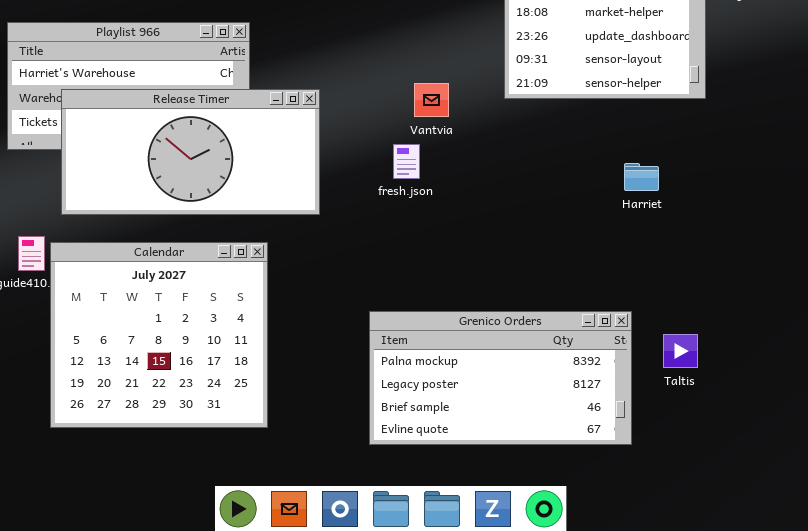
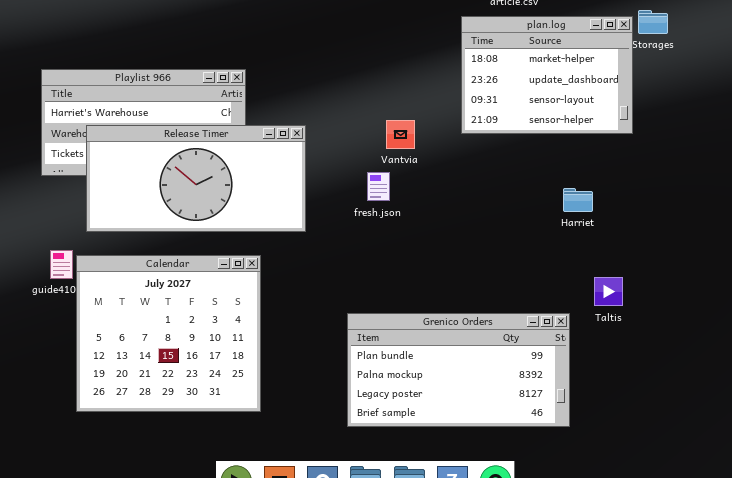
Grenico Orders: [369,311,632,445] -> [347,313,570,427], scrolled up 1 row
Taltis: [663,334,698,368] -> [594,277,623,306], moved

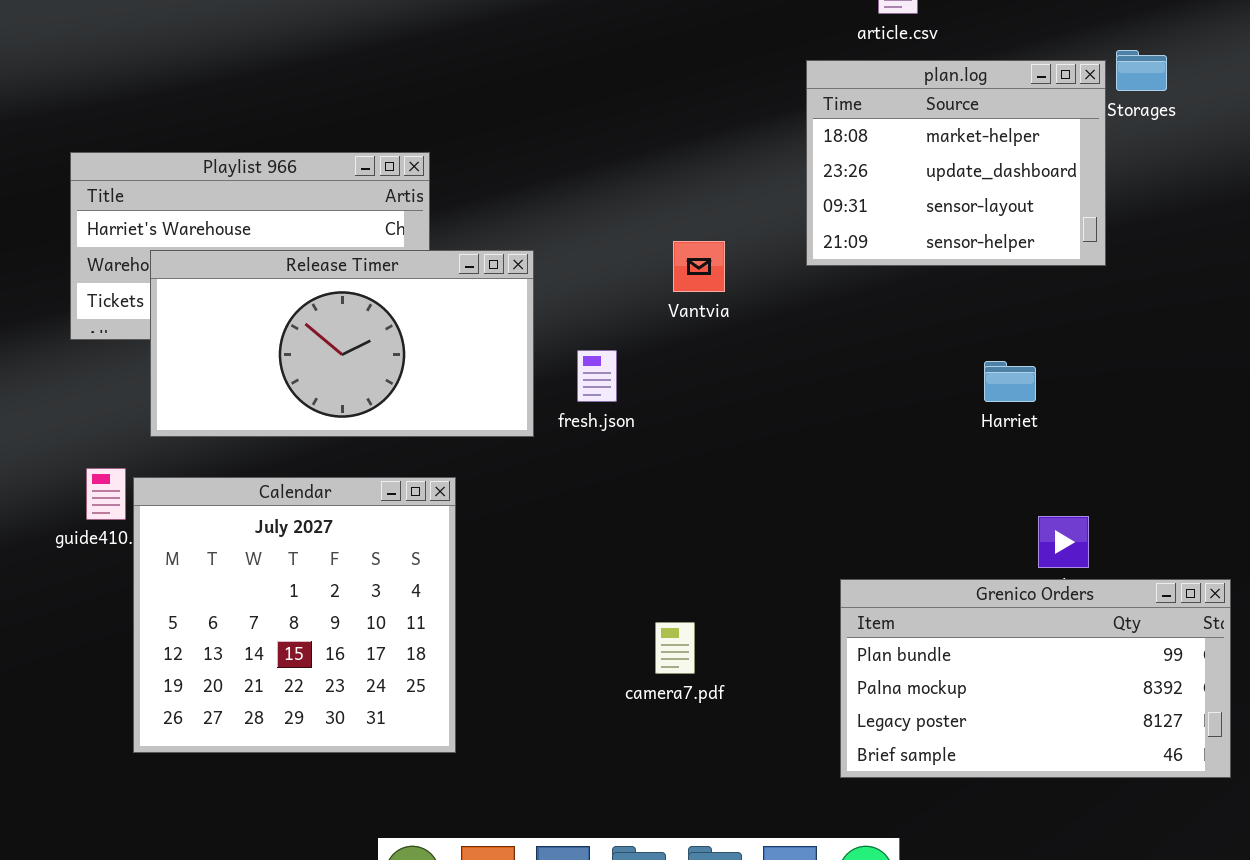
fresh.json: [367,172,390,201] -> [577,350,617,402], moved
Grenico Orders: [347,313,570,427] -> [840,579,1231,778], moved

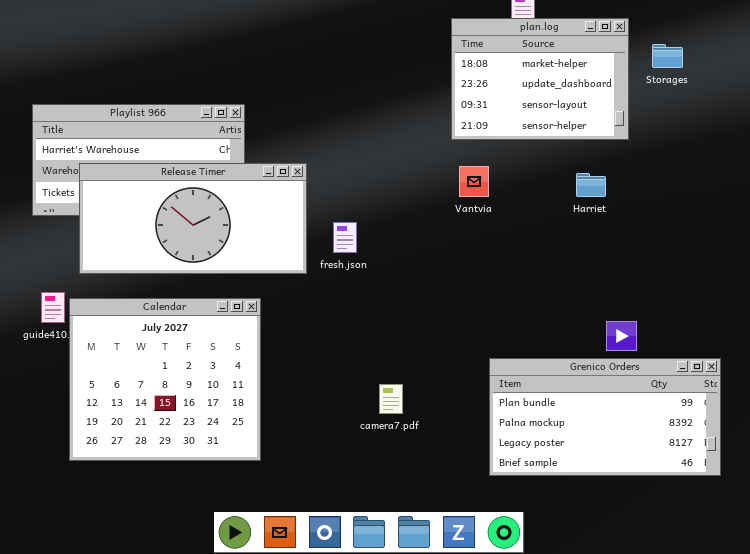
plan.log: [806,60,1106,266] -> [451,18,629,140], moved
Vantvia: [673,241,725,292] -> [459,166,489,197], moved
Harriet: [984,361,1036,402] -> [576,173,606,197], moved

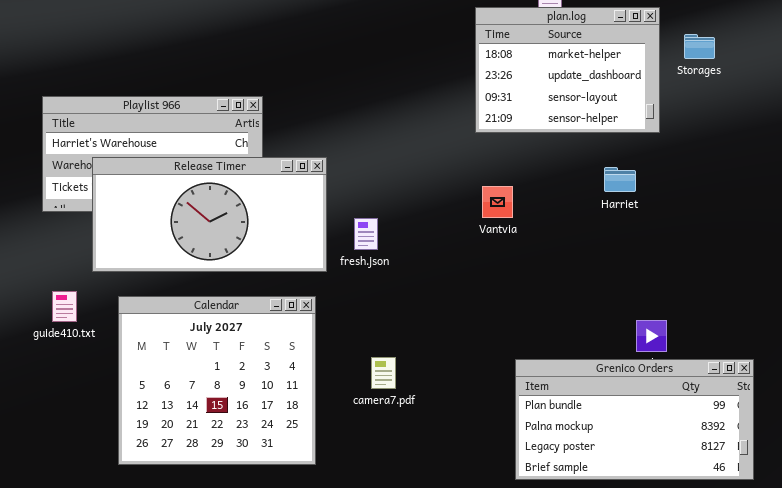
Vantvia: [459,166,489,197] -> [482,186,513,218], moved
Calendar: [69,298,261,461] -> [118,296,316,465], moved
camera7.pdf: [379,384,403,414] -> [371,357,396,389], moved

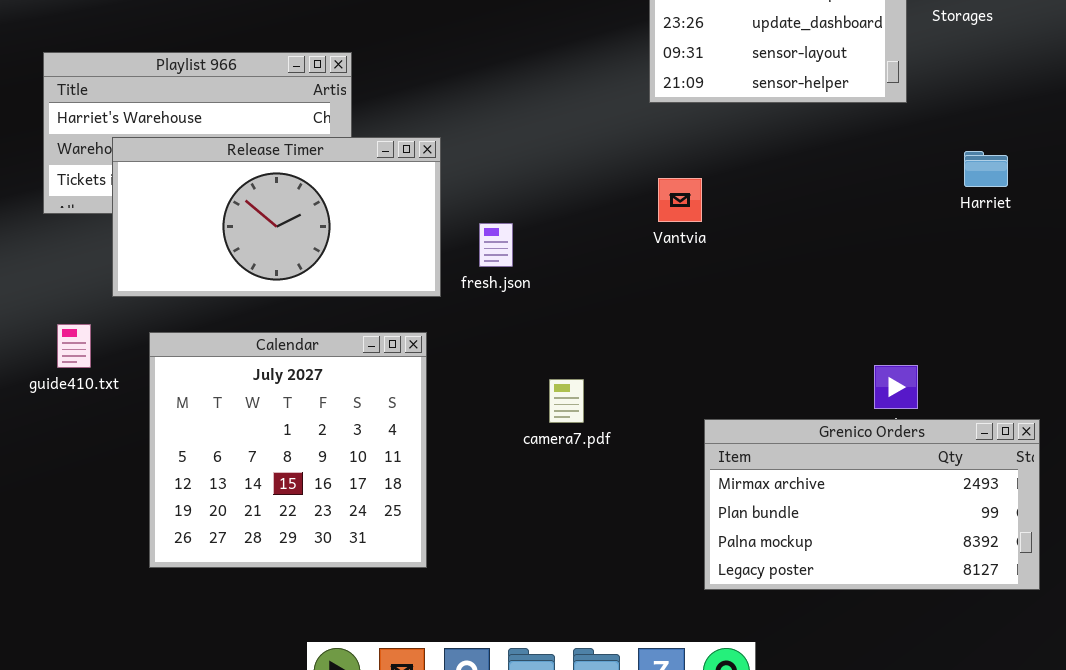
Harriet: [604,167,636,192] -> [964,151,1008,187], moved
camera7.pdf: [371,357,396,389] -> [549,379,584,423], moved
Grenico Orders: [515,359,754,480] -> [704,419,1040,590], scrolled up 1 row

